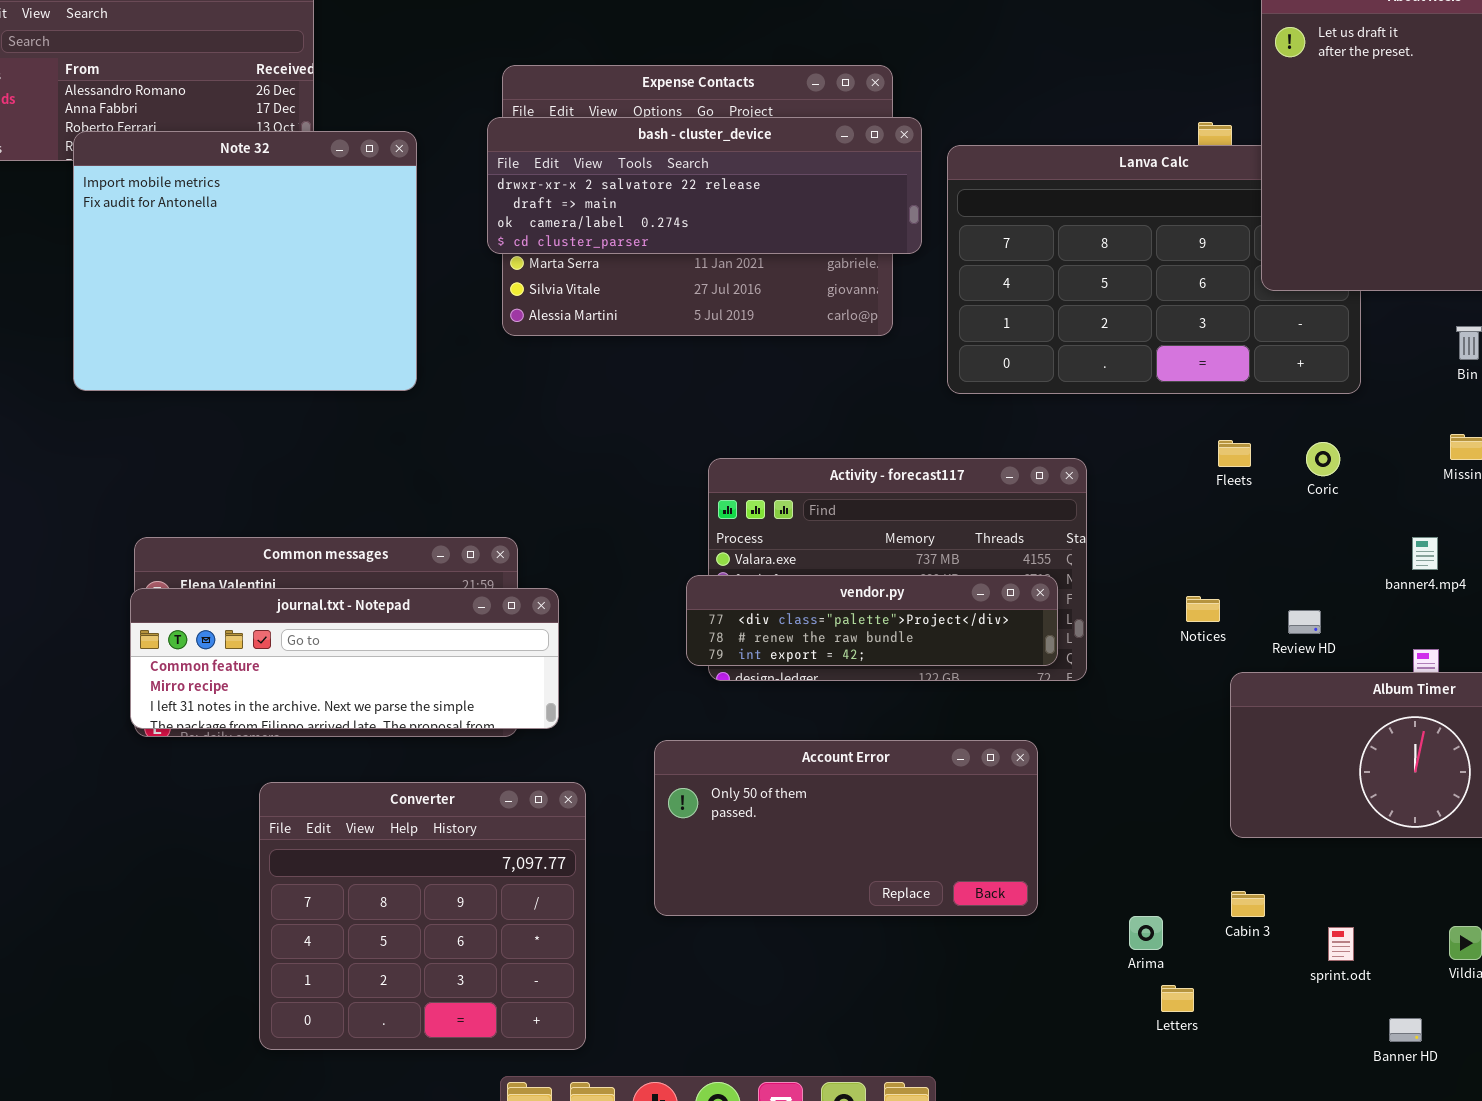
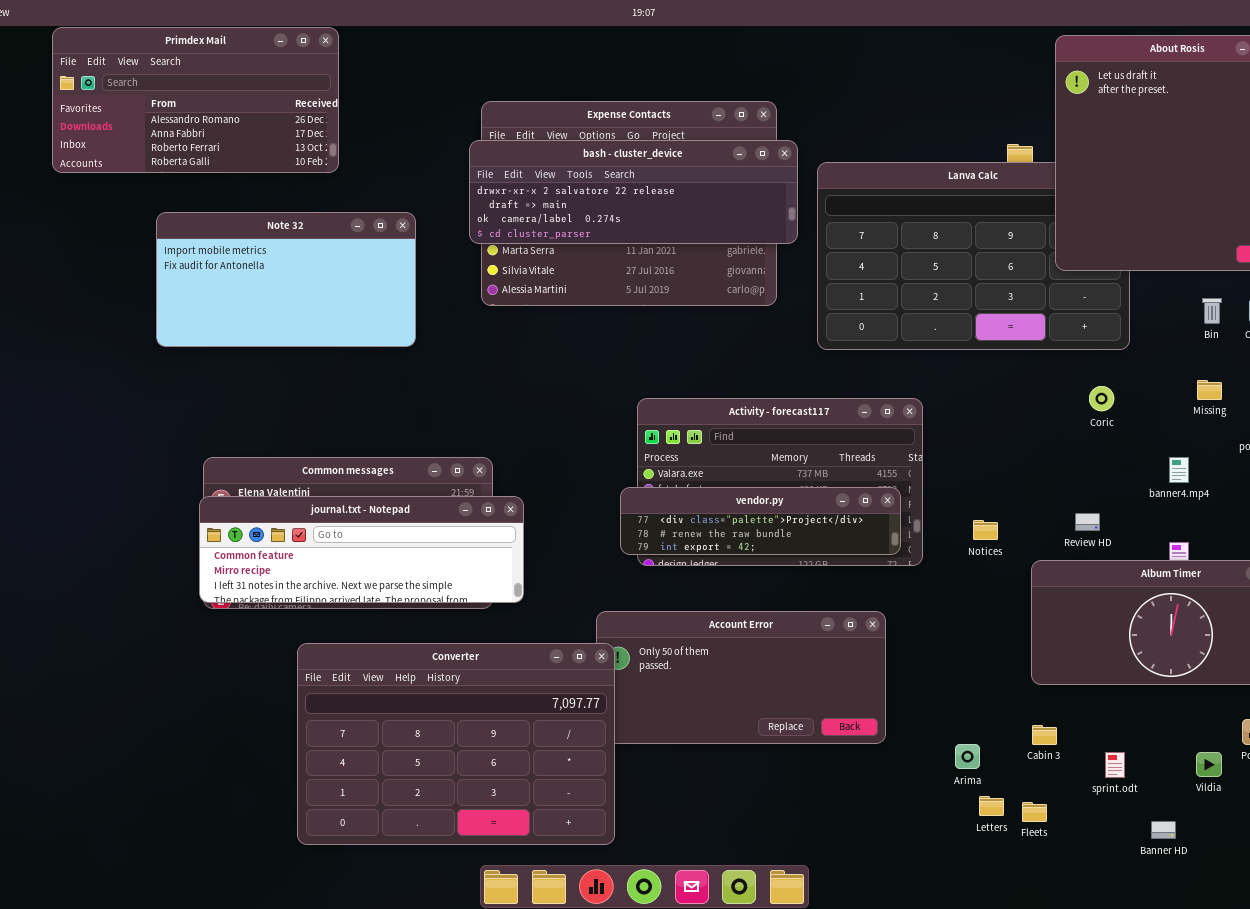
Note 32: [73,131,417,391] -> [156,212,416,347], resized
Fleets: [1218,440,1251,467] -> [1022,802,1047,822], moved
Notices: [1186,596,1220,622] -> [973,520,998,540], moved
Converter: [259,782,586,1050] -> [297,643,615,845], resized

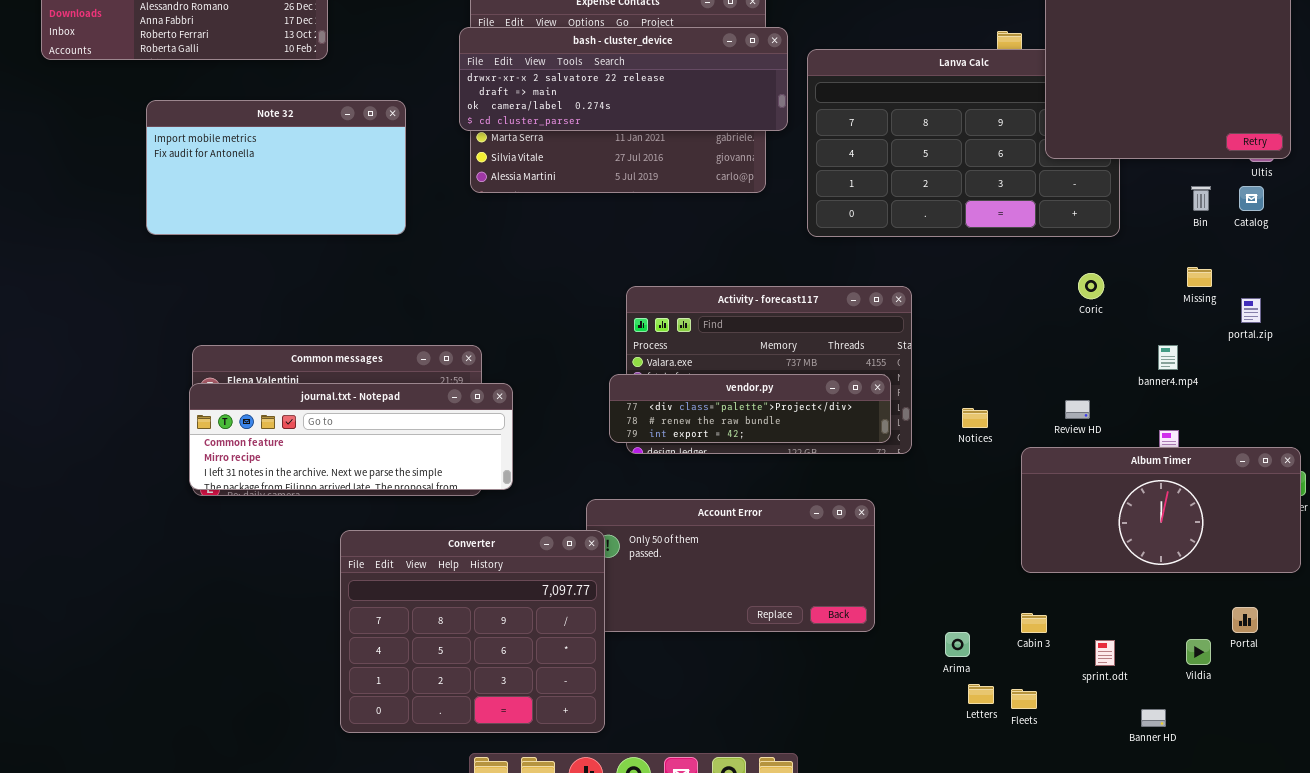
Converter: [297,643,615,845] -> [340,530,605,733], resized

